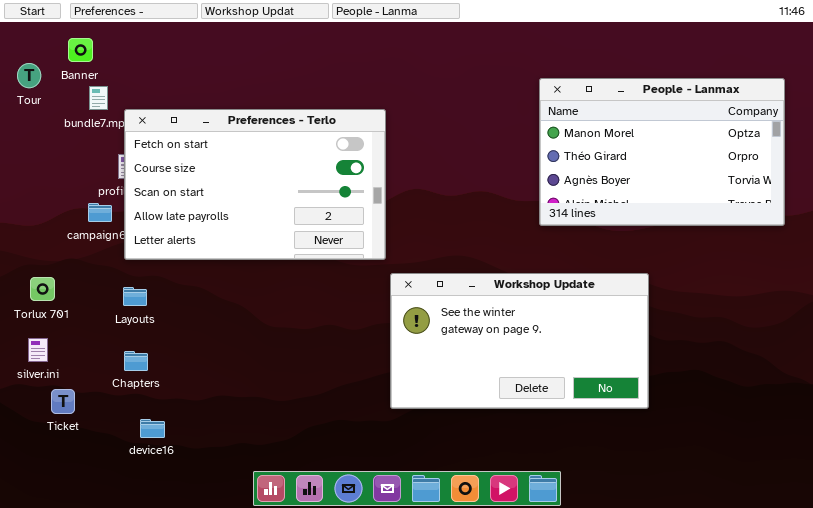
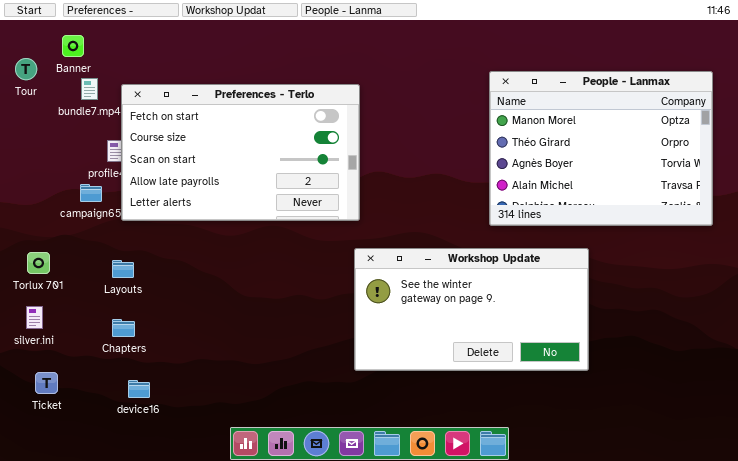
People - Lanmax: [539,78,785,226] -> [489,71,713,226], resized
Preferences - Terlo: [124,109,386,260] -> [121,84,360,221], moved
Ticket: [51,389,75,414] -> [35,372,58,394], moved

